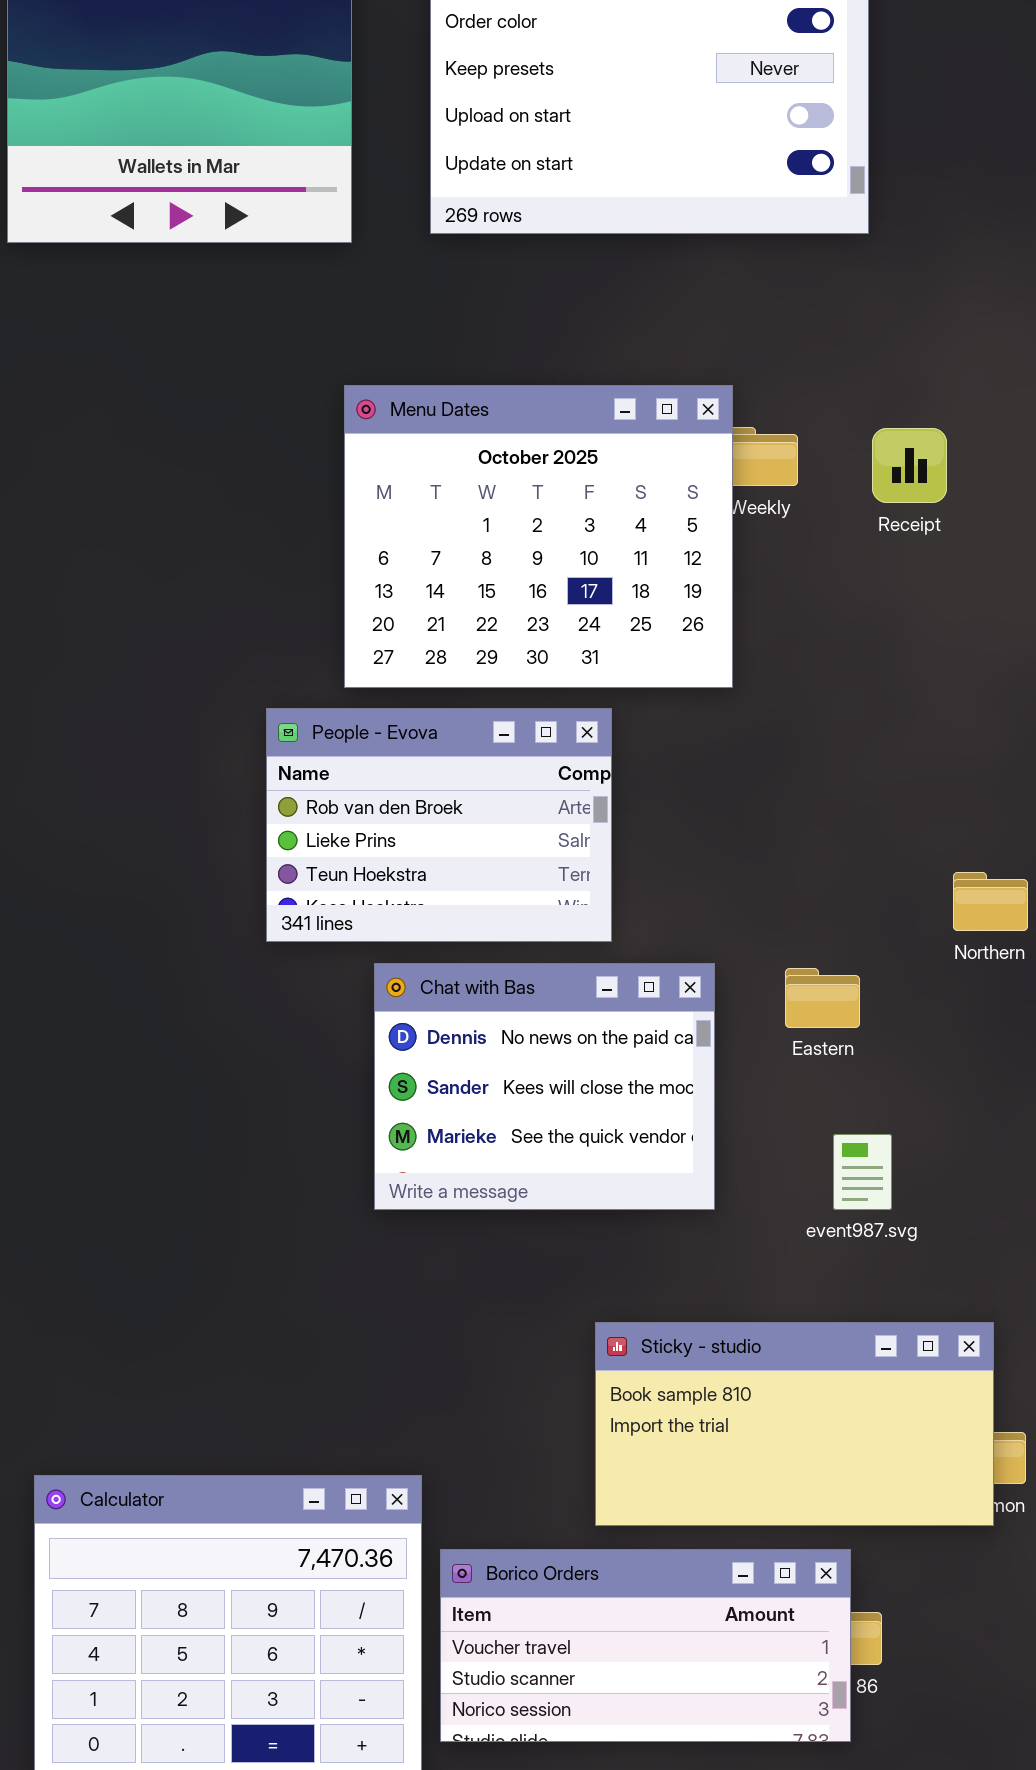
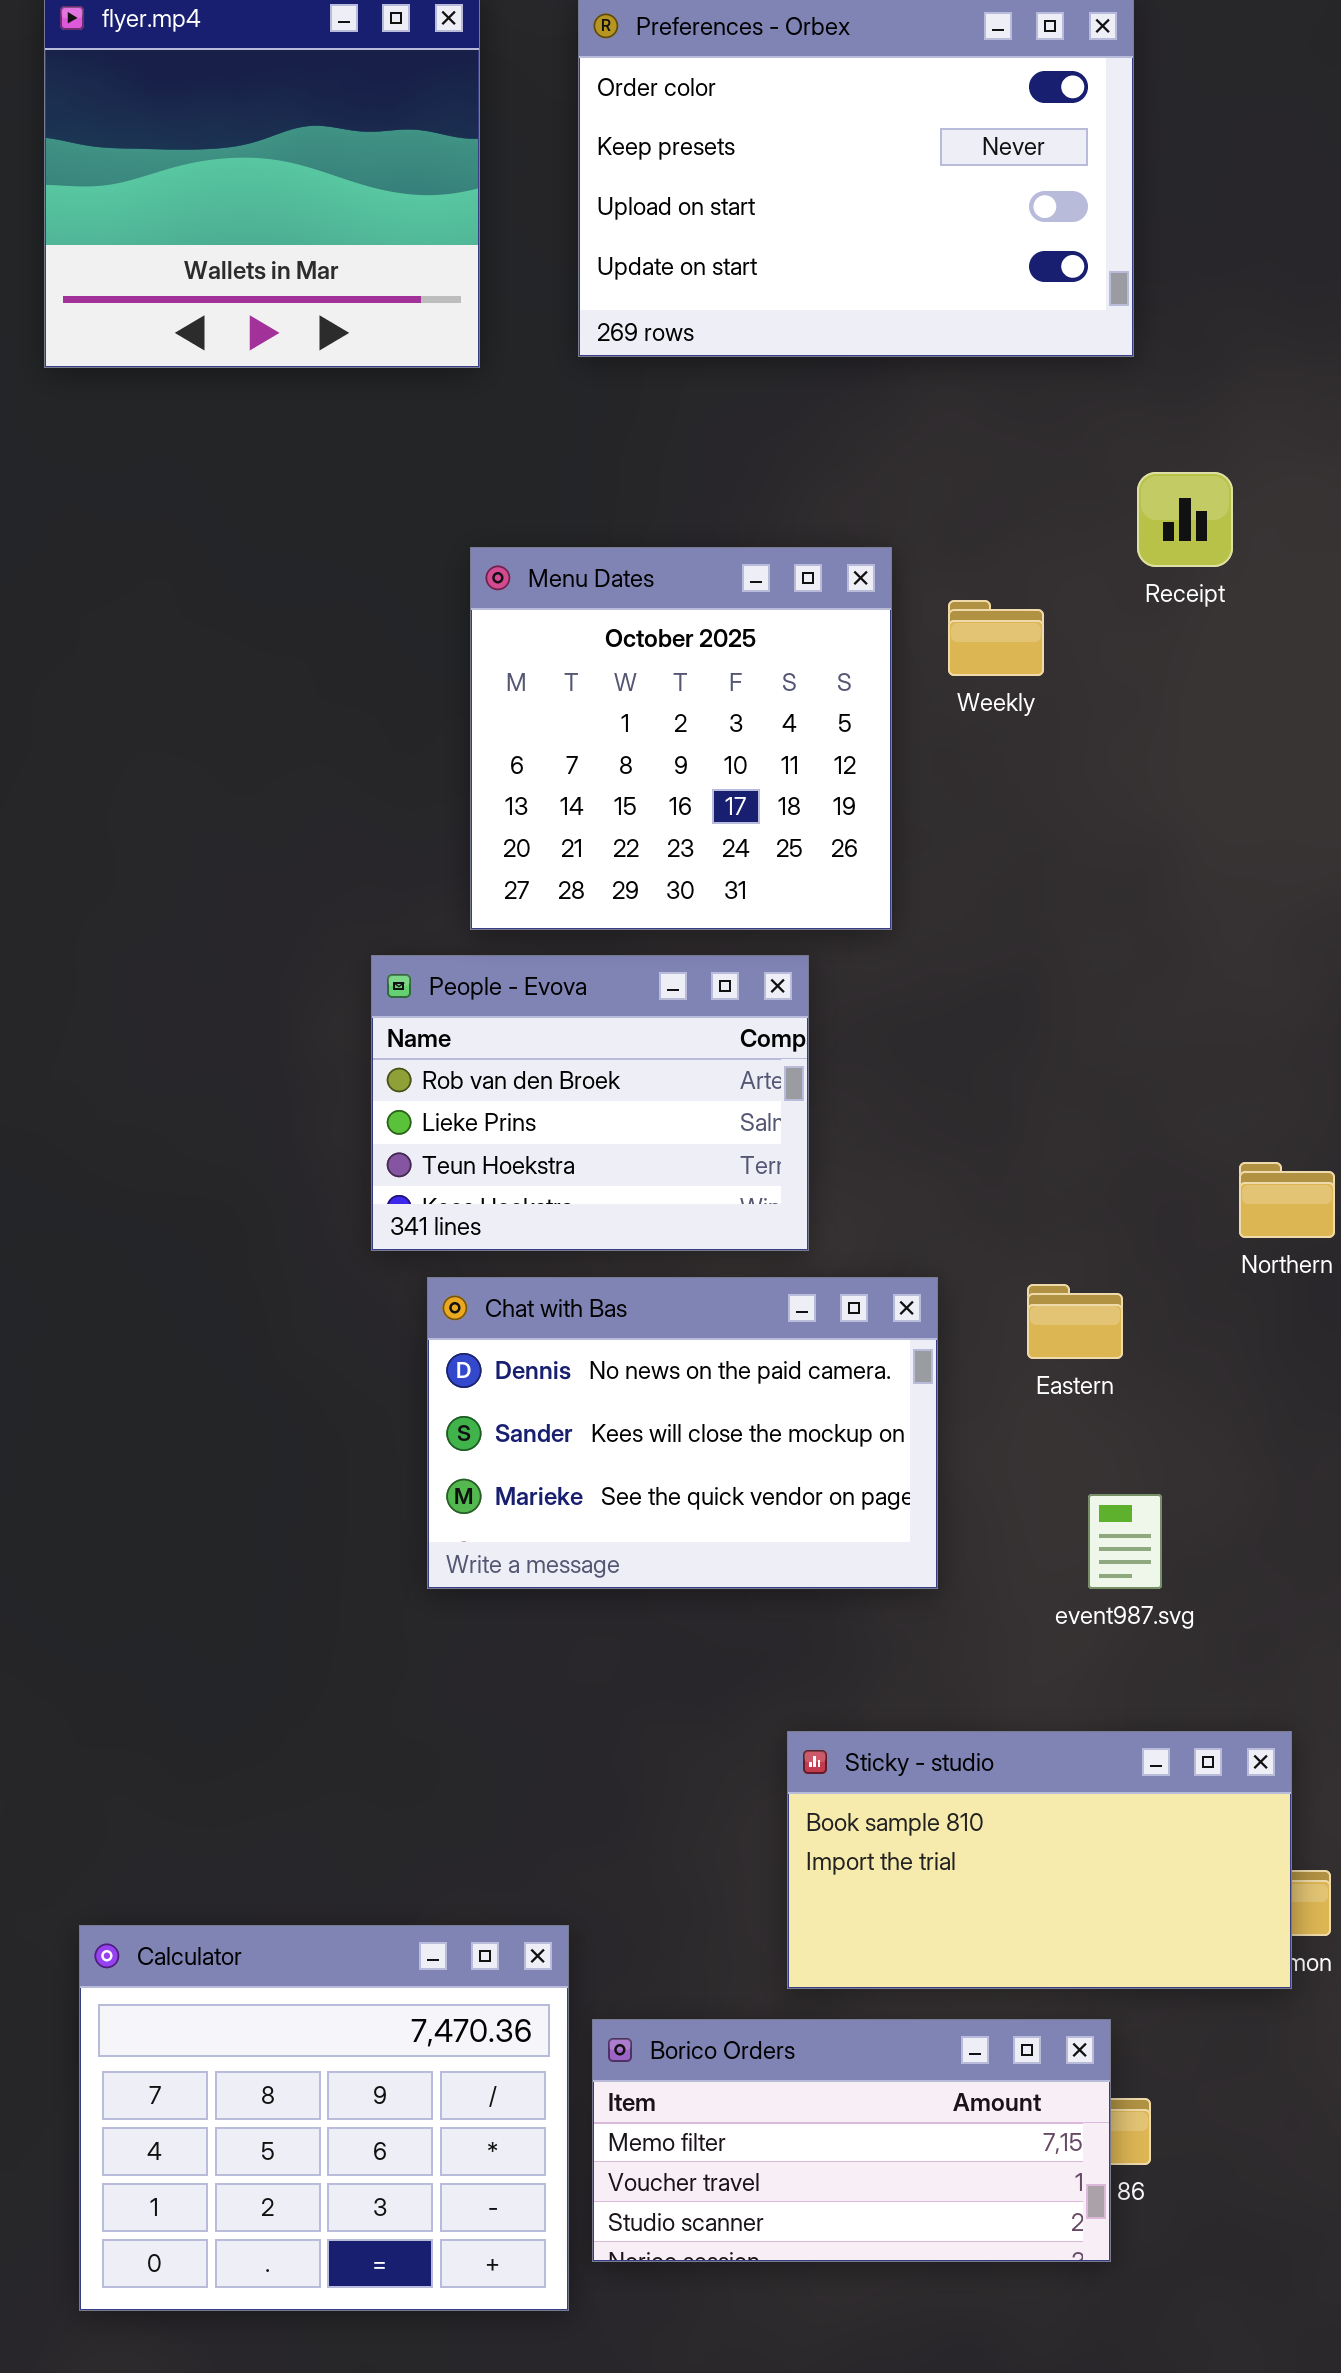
Menu Dates: [344,385,733,688] -> [470,547,892,930], resized
Receipt: [872,428,947,503] -> [1137,472,1233,567], moved
Chat with Bas: [374,963,715,1210] -> [427,1277,938,1589], resized
Borico Orders: [440,1549,851,1742] -> [592,2019,1111,2262], scrolled up 1 row

